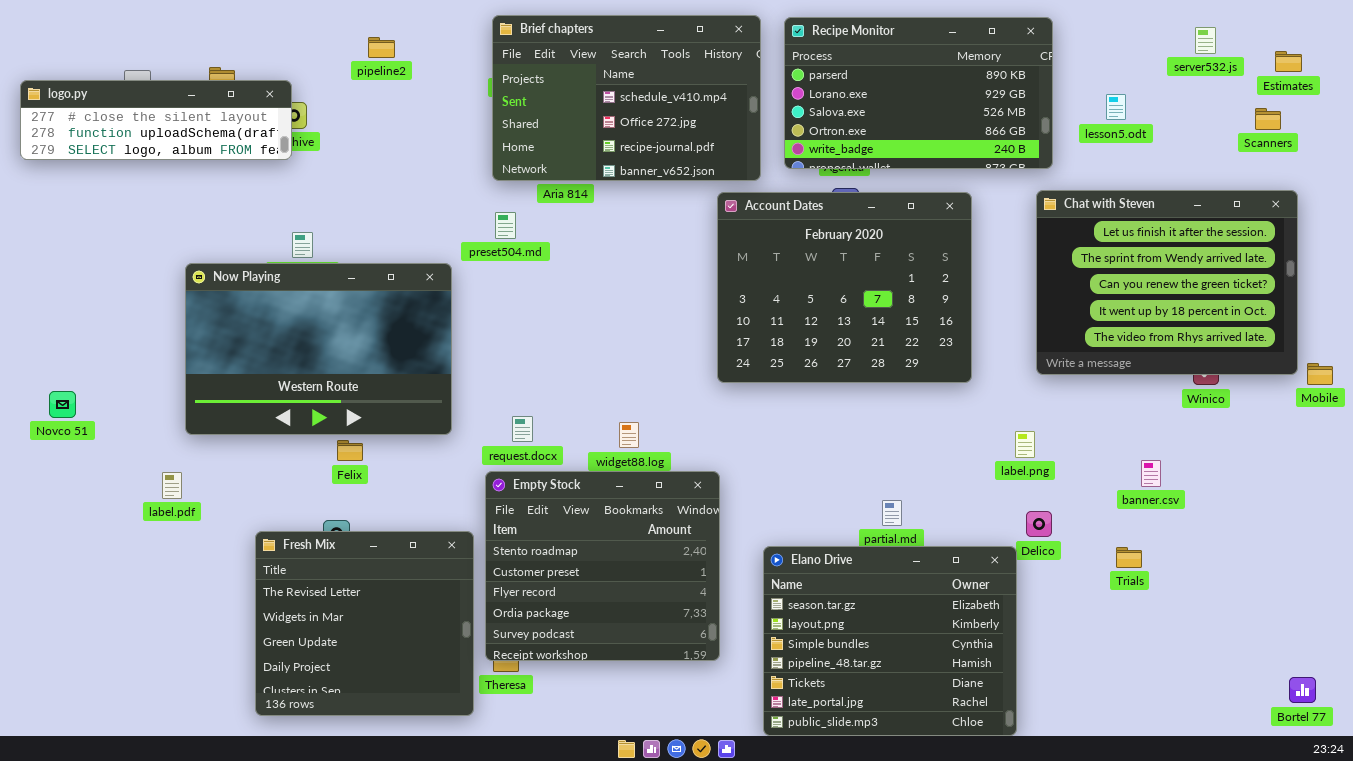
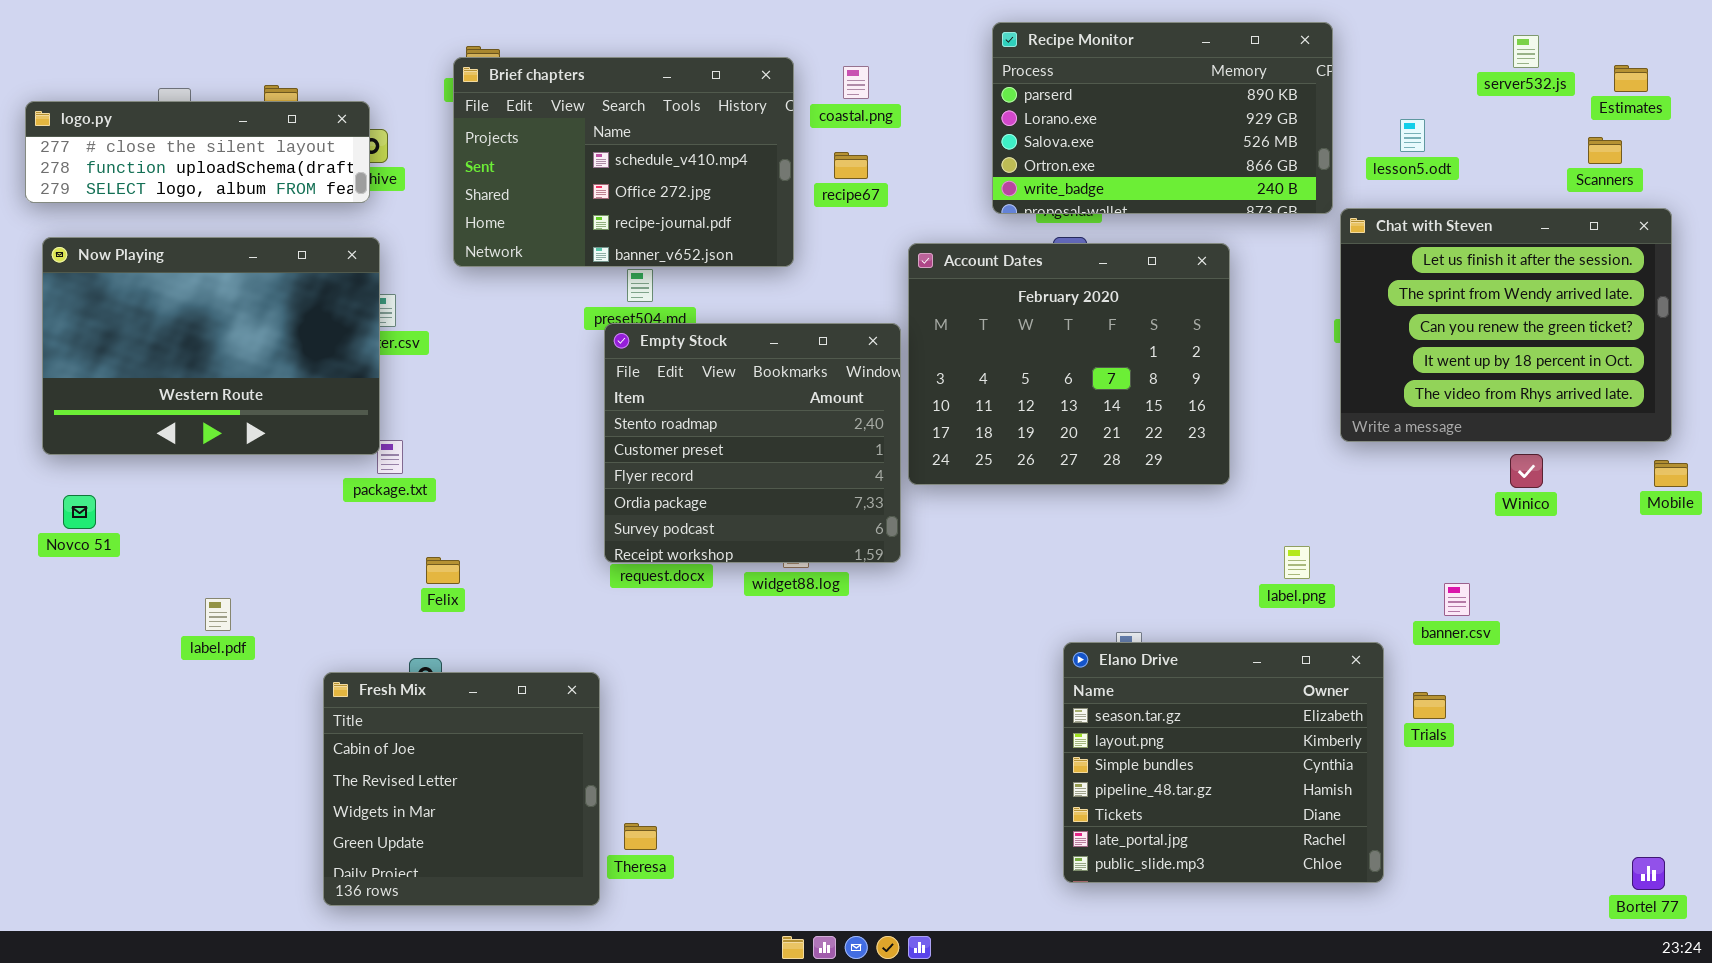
Brief chapters: [492,15,761,181] -> [453,57,794,267], moved
Chat with Steven: [1036,190,1298,375] -> [1340,208,1672,442], moved
Now Playing: [185,263,452,435] -> [42,237,380,455], moved
Empty Stock: [485,471,720,661] -> [604,323,901,563], moved
Fresh Mix: [255,531,474,716] -> [323,672,600,906], scrolled up 1 row
Elano Drive: [763,546,1017,736] -> [1063,642,1384,883], moved

